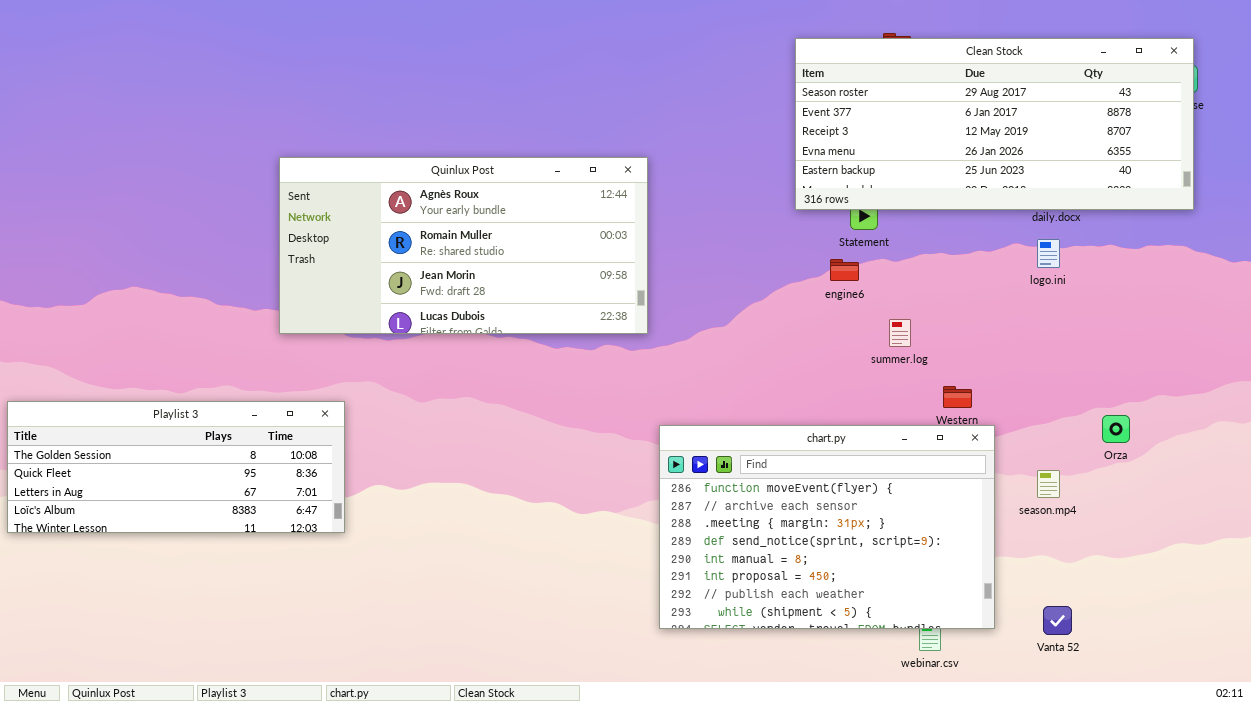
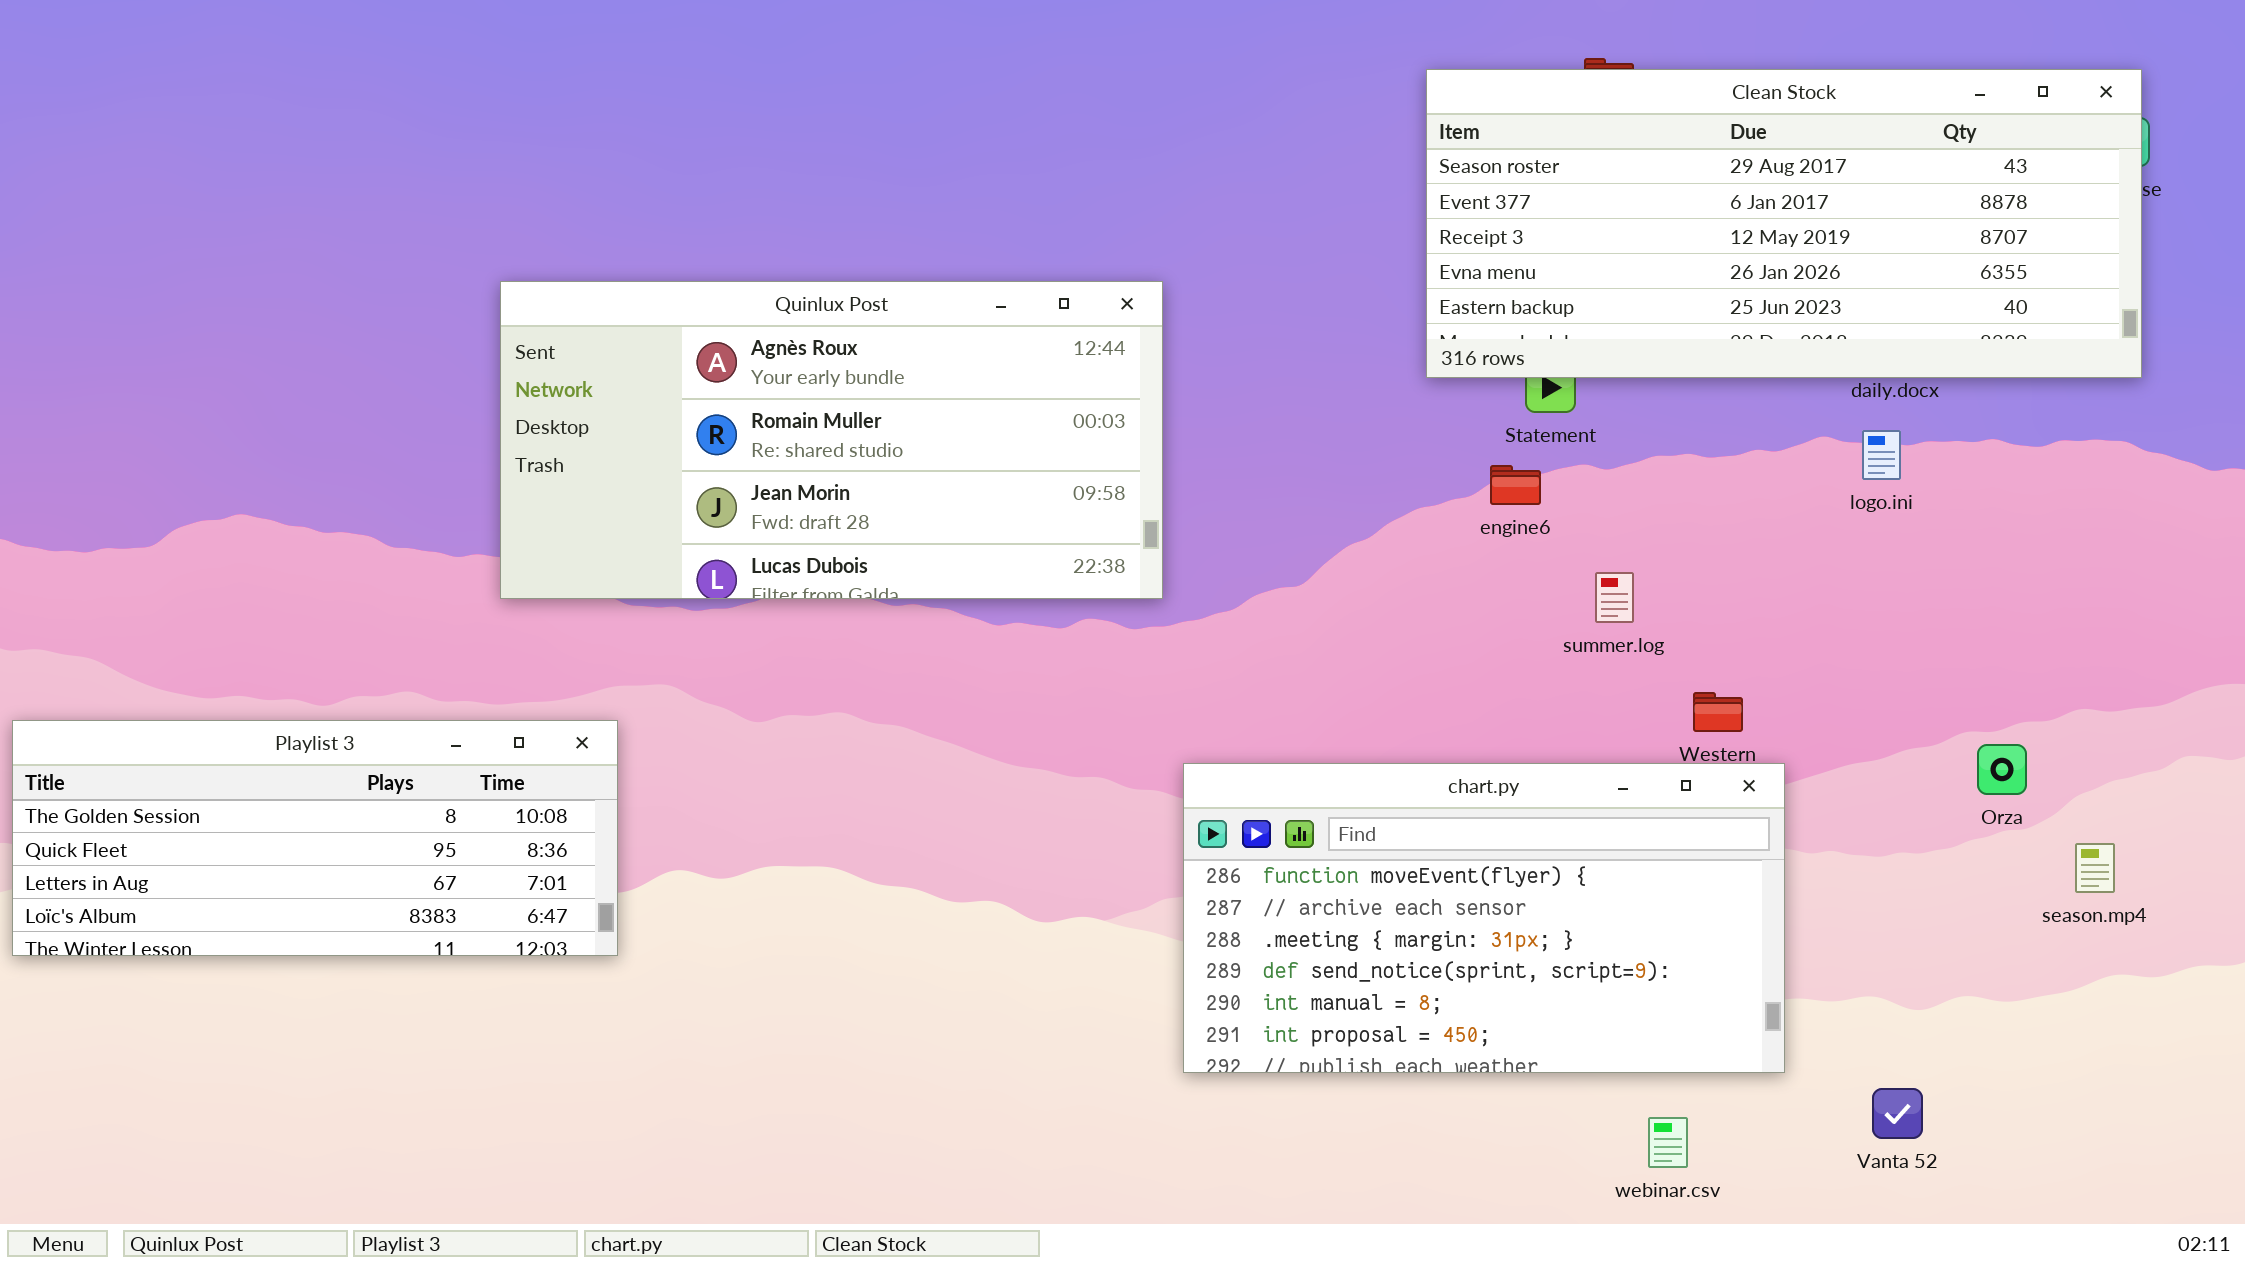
chart.py: [659,425,995,629] -> [1183,763,1785,1073], resized
season.mp4: [1037,470,1060,498] -> [2075,843,2115,893], moved

